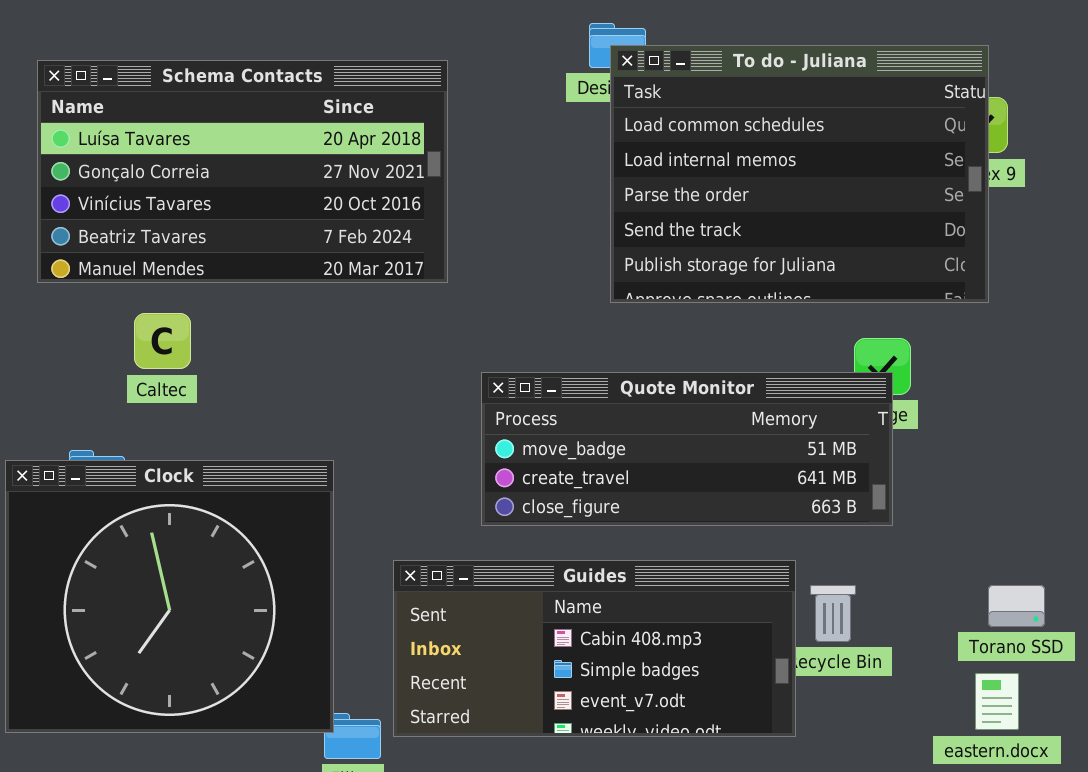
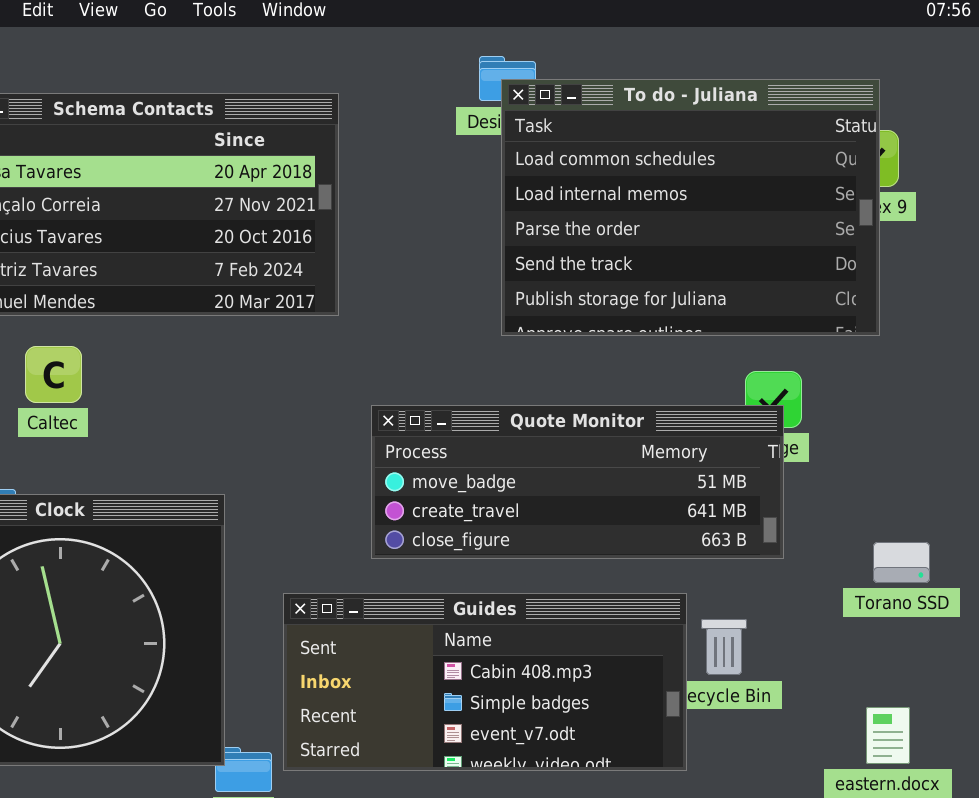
Torano SSD: [988,585,1045,627] -> [873,542,930,583], moved

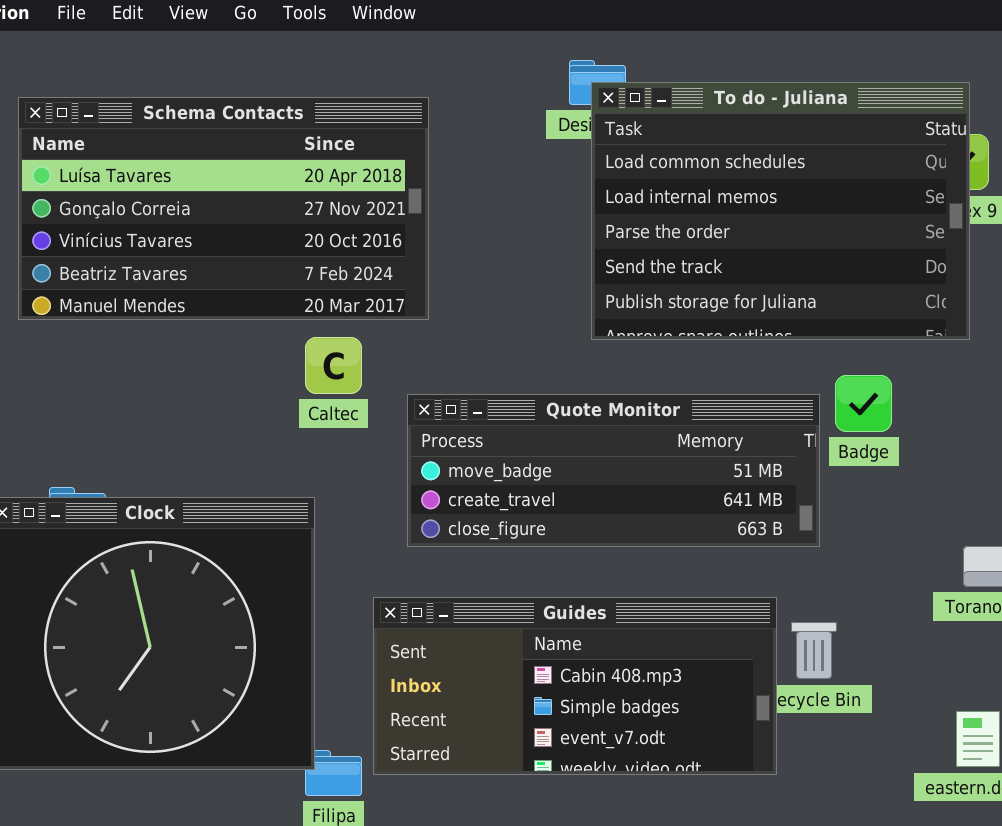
Caltec: [25,346,82,403] -> [305,337,362,394], moved
Quote Monitor: [371,405,784,559] -> [407,394,820,547], moved

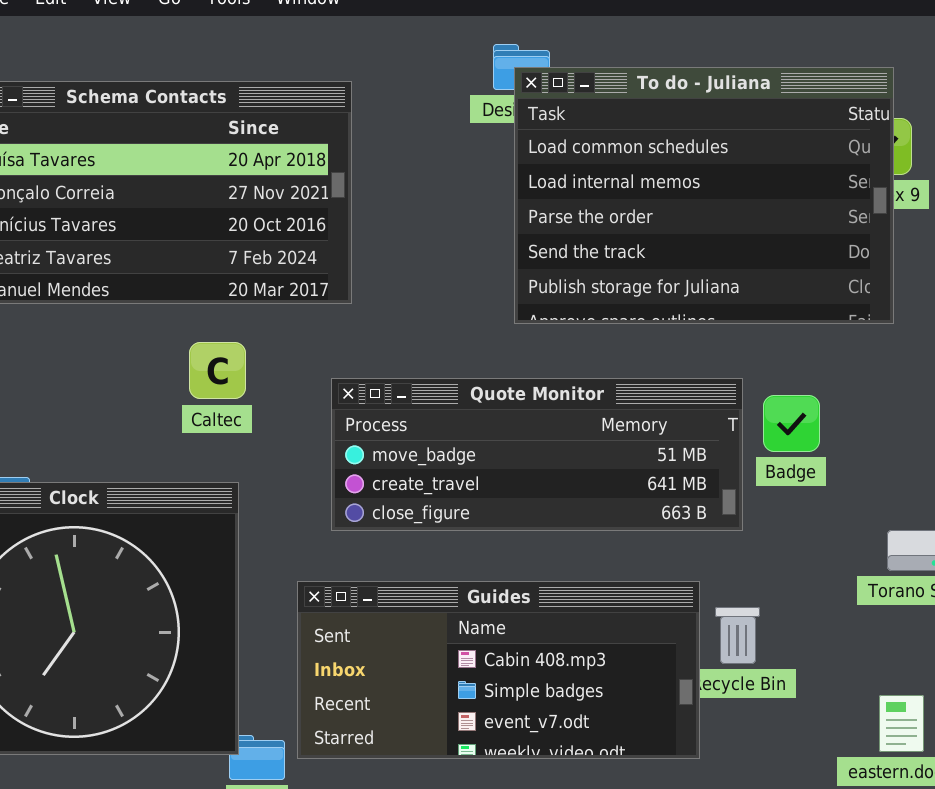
Caltec: [305,337,362,394] -> [189,342,246,399], moved
Badge: [835,375,892,432] -> [763,395,820,452], moved

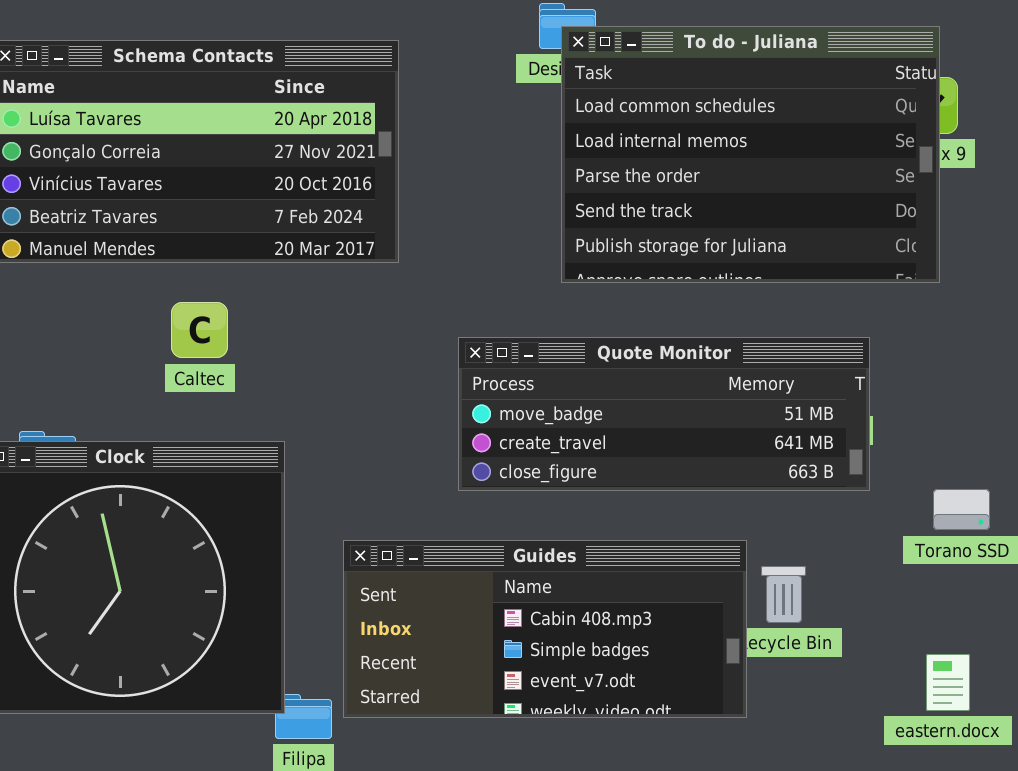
Caltec: [189,342,246,399] -> [171,302,228,358], moved
Quote Monitor: [331,378,743,531] -> [458,337,870,491], moved

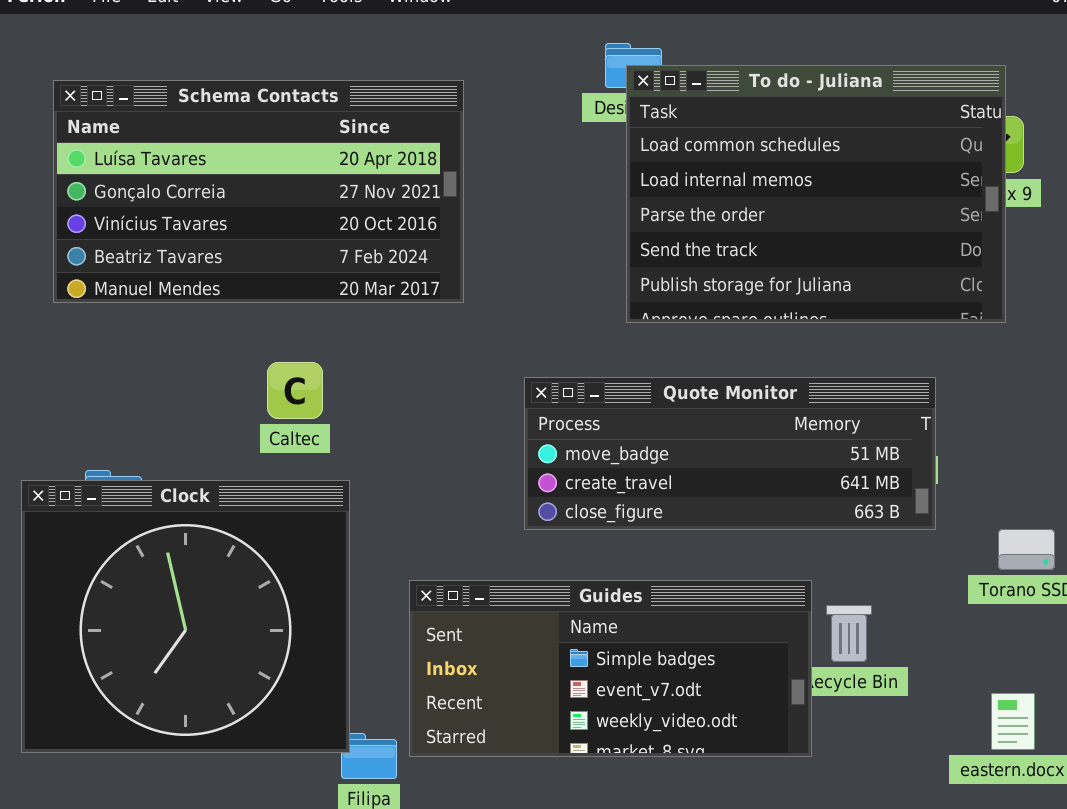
Caltec: [171,302,228,358] -> [267,362,323,419], moved
Guides: [343,540,747,718] -> [409,580,812,757], scrolled down 1 row

